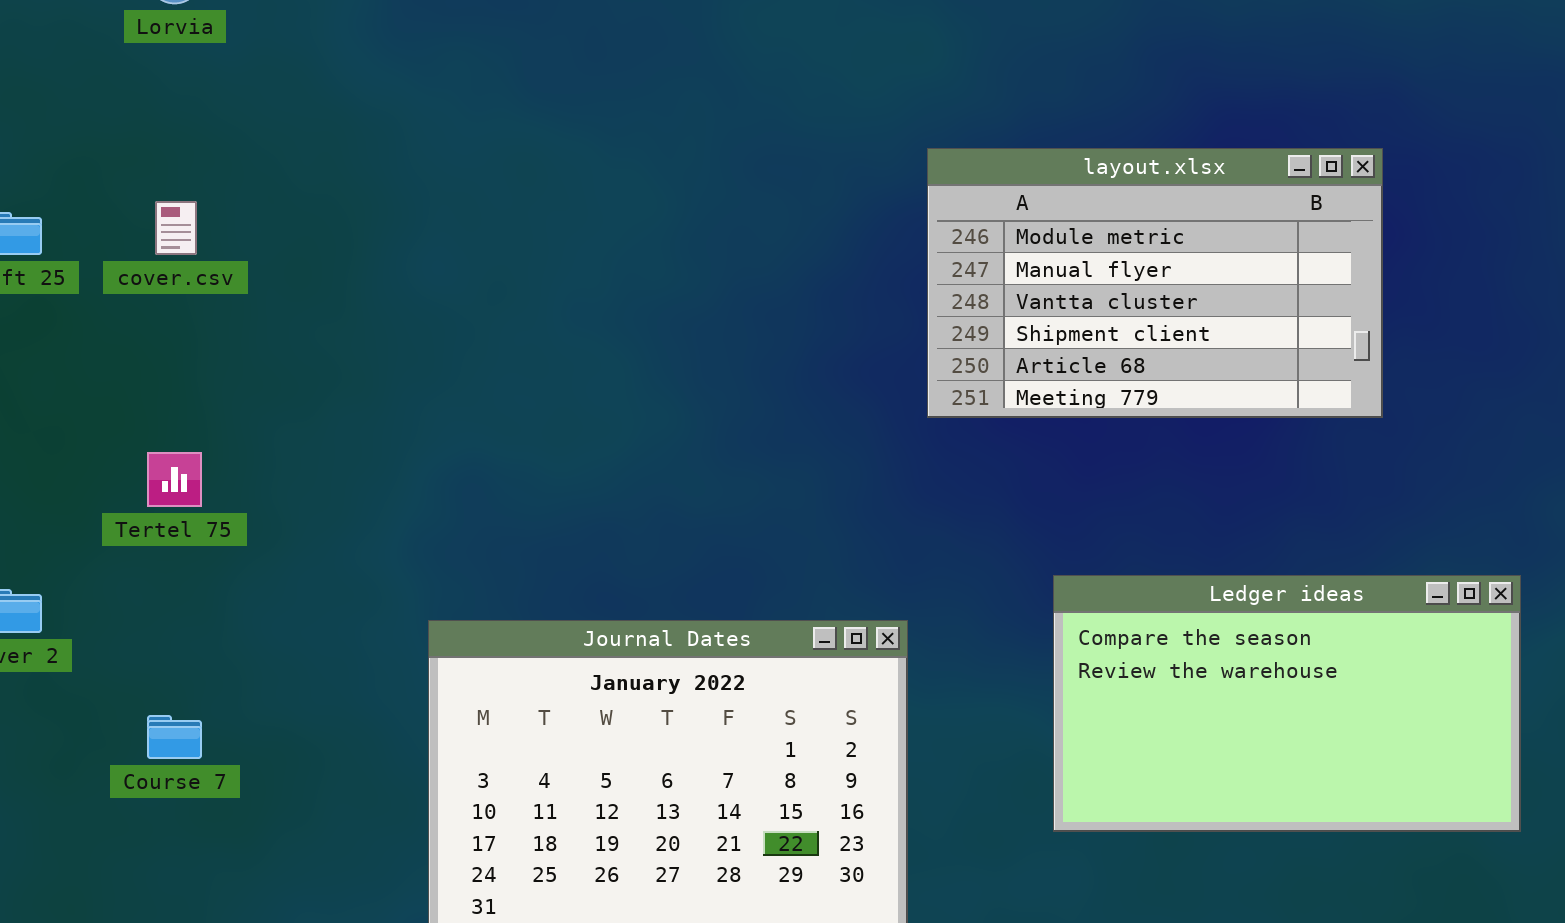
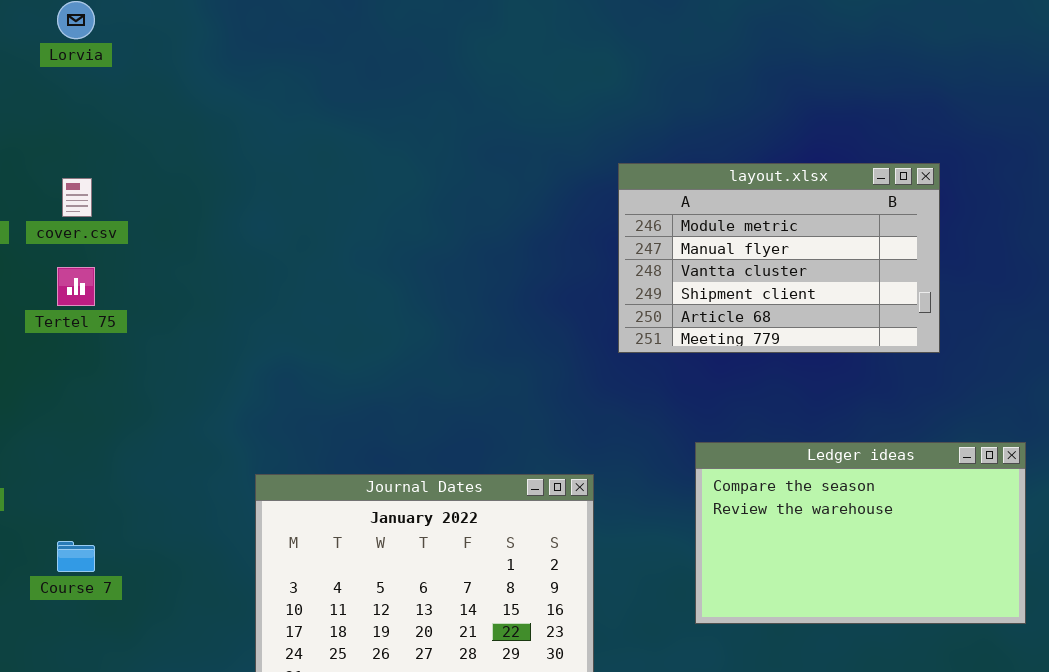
layout.xlsx: [927,148,1383,418] -> [618,163,940,353], moved
Tertel 75: [147,452,202,507] -> [57,267,95,306], moved

